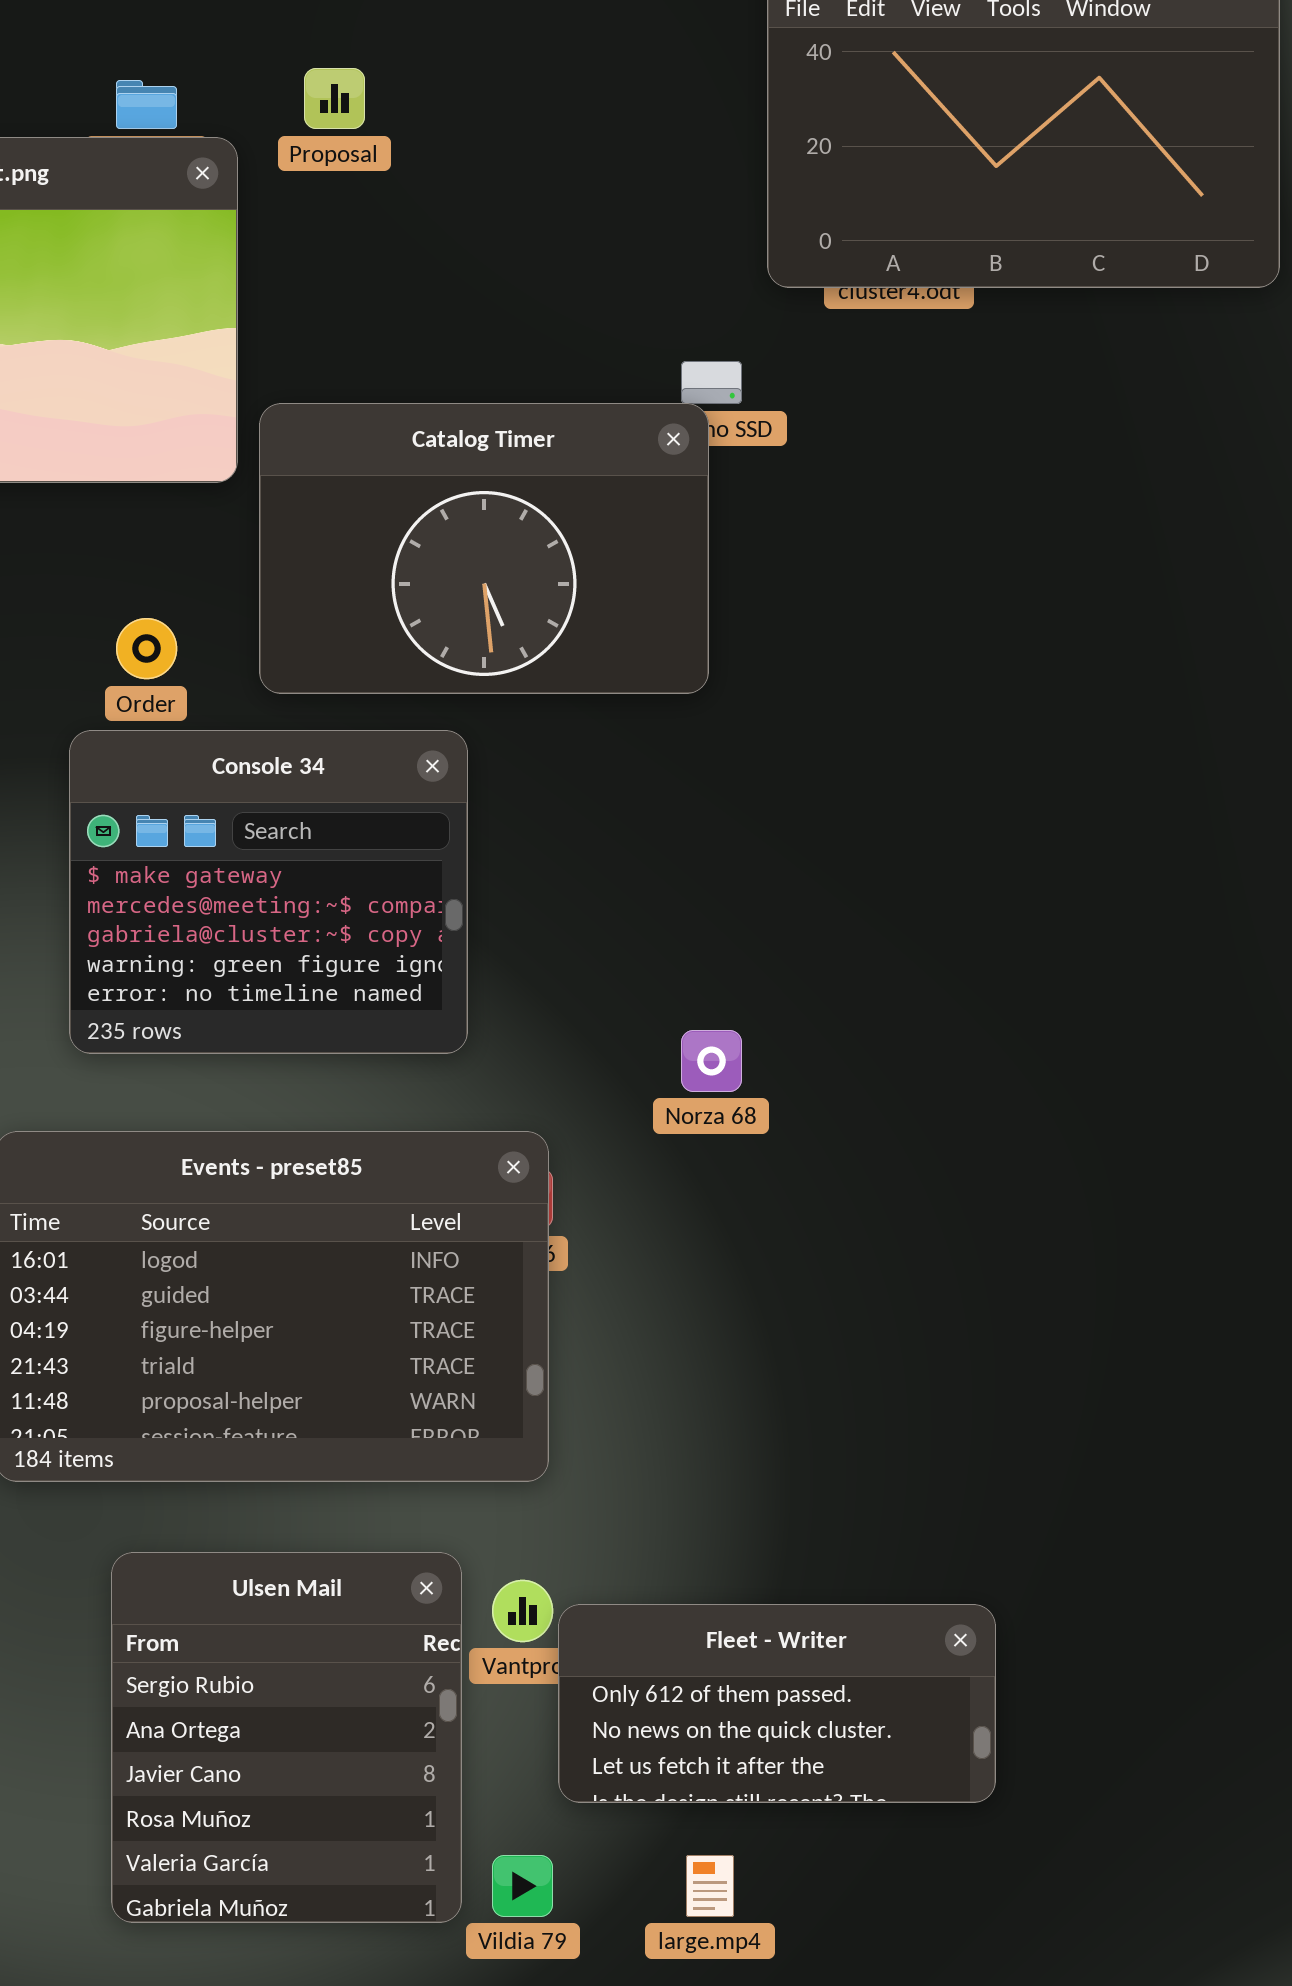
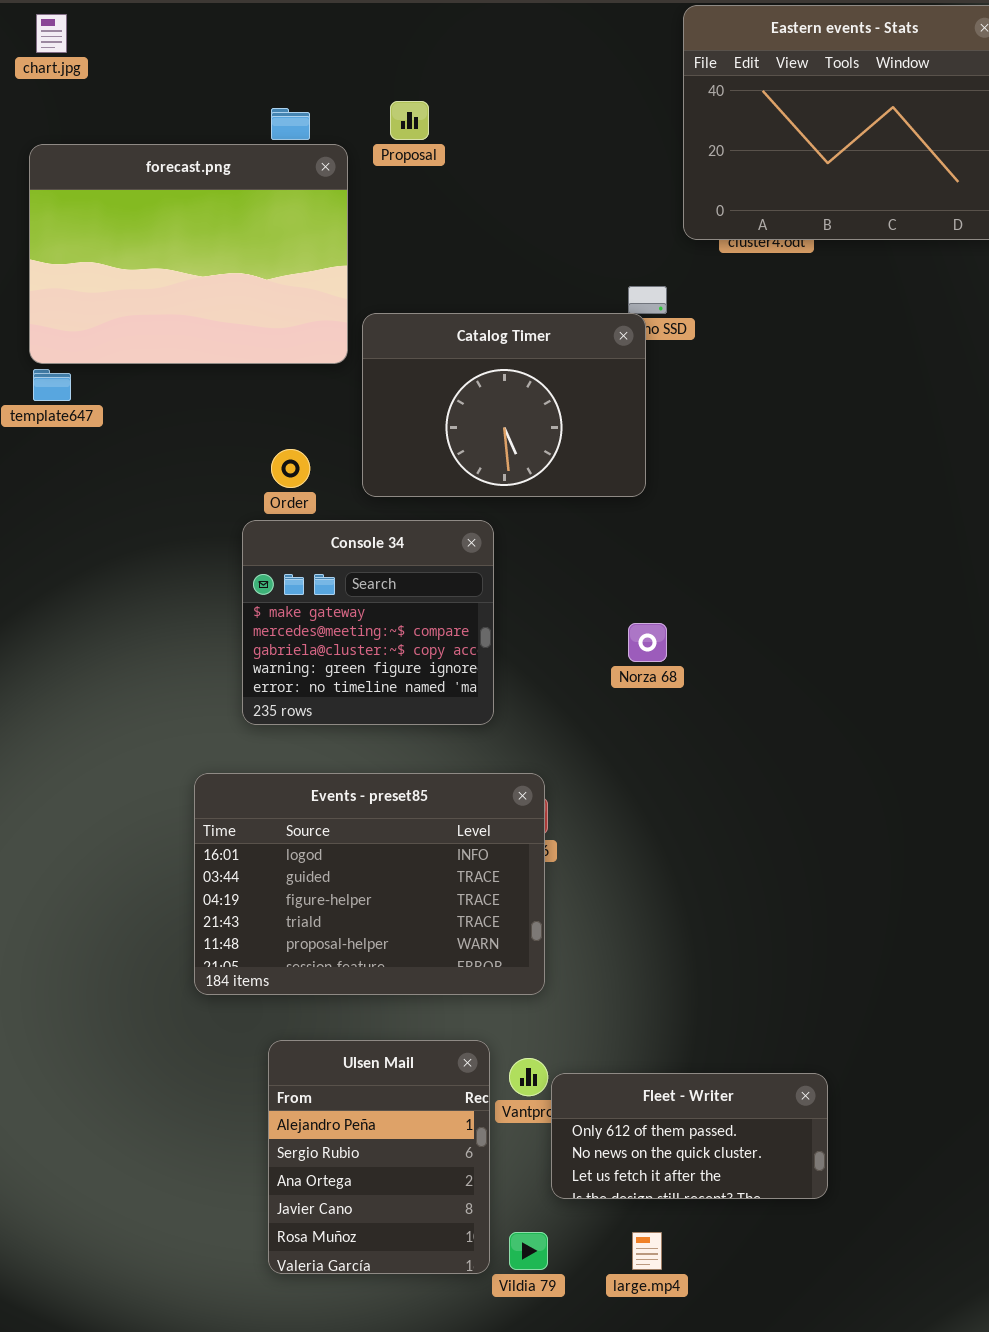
Norza 68: [681,1030,742,1092] -> [628,623,667,662], moved
Ulsen Mail: [111,1552,462,1923] -> [268,1040,490,1274], scrolled up 1 row

